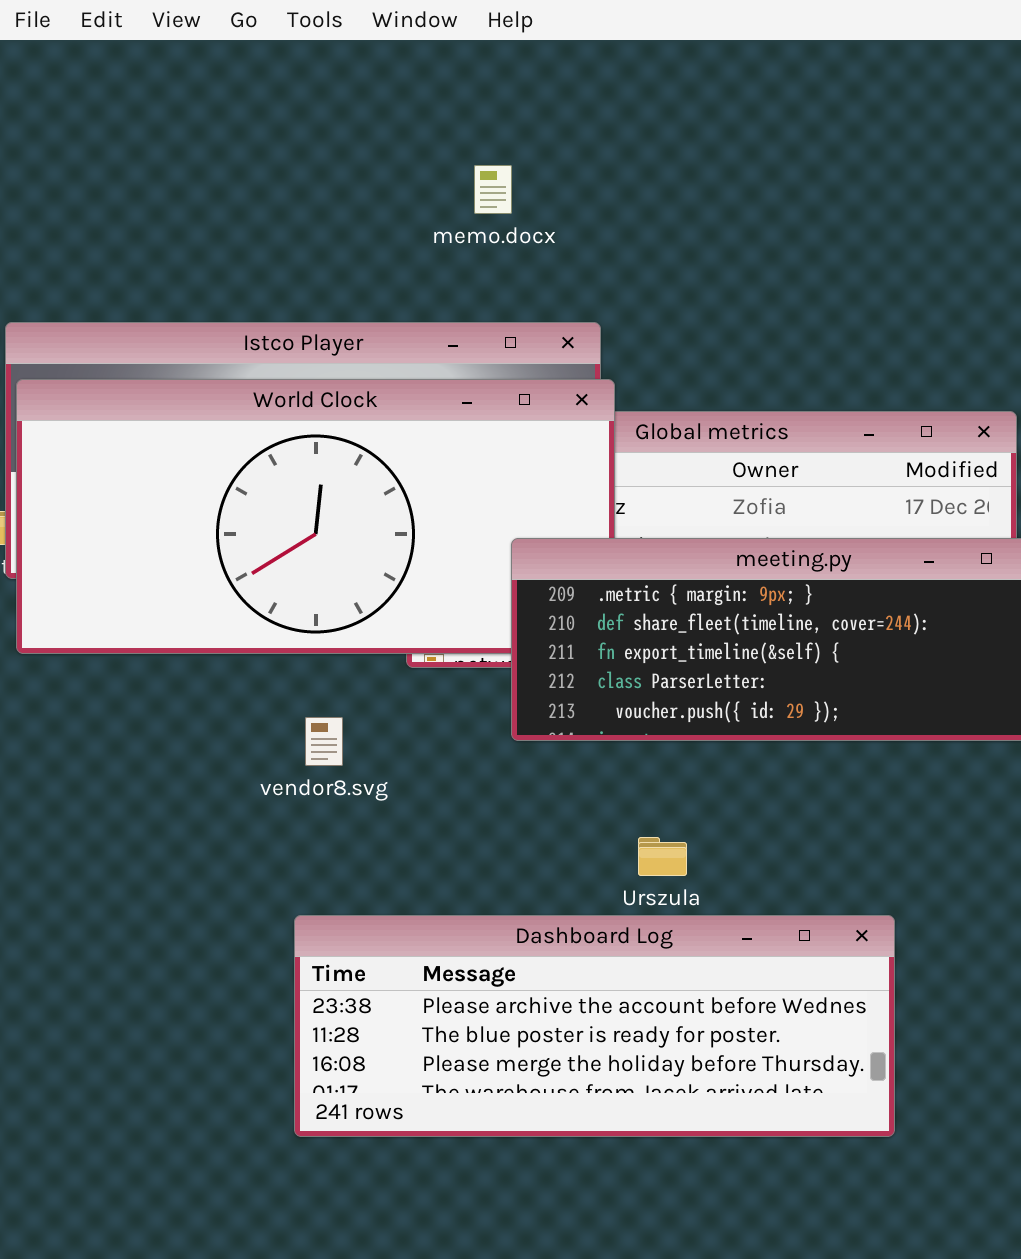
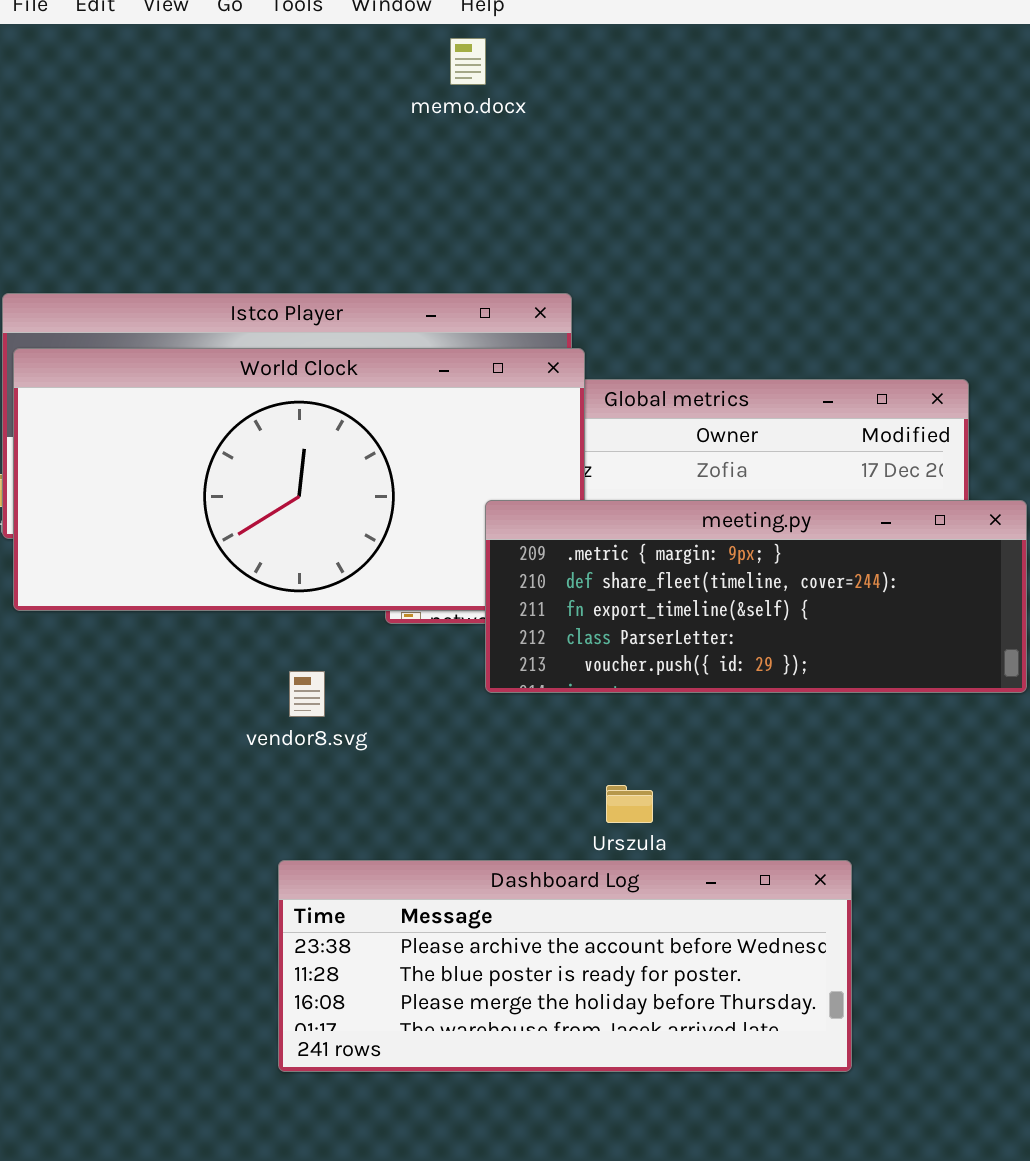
memo.docx: [474,165,512,214] -> [450,38,486,85], moved

